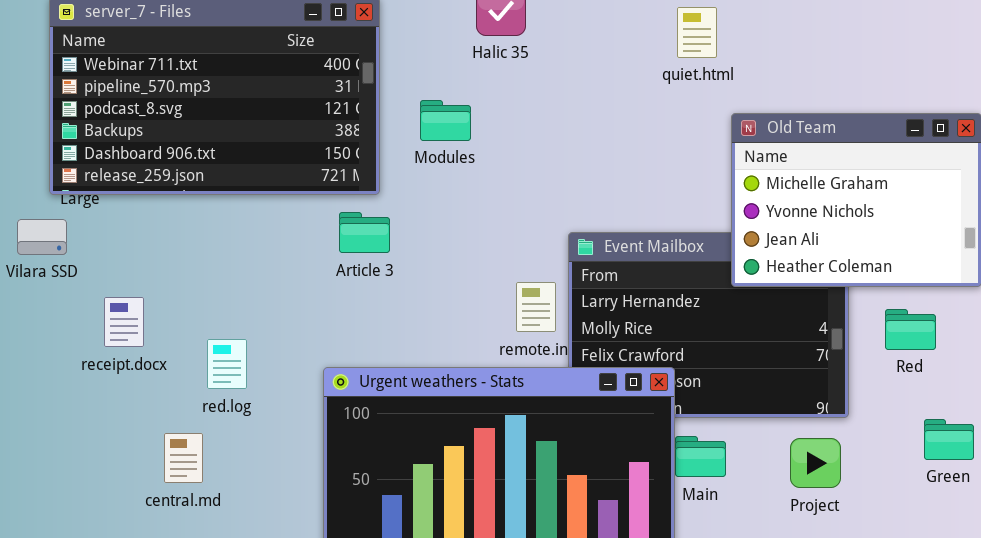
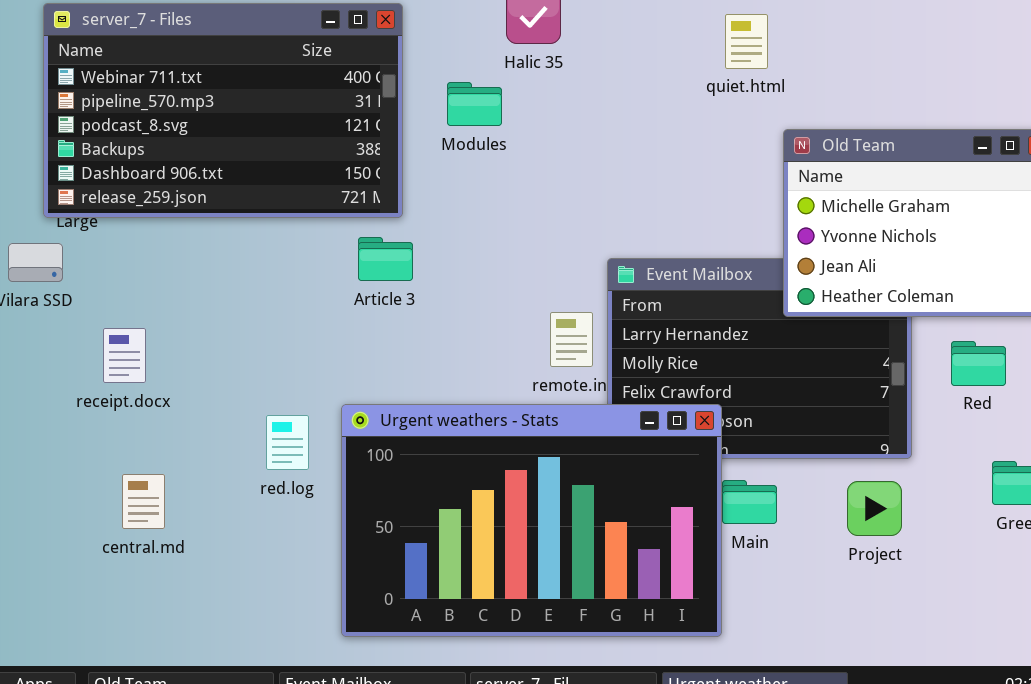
Modules: [420,100,471,141] -> [447,82,502,126], moved
red.log: [207,339,247,389] -> [266,415,309,470], moved
central.md: [164,433,203,483] -> [122,474,165,529], moved

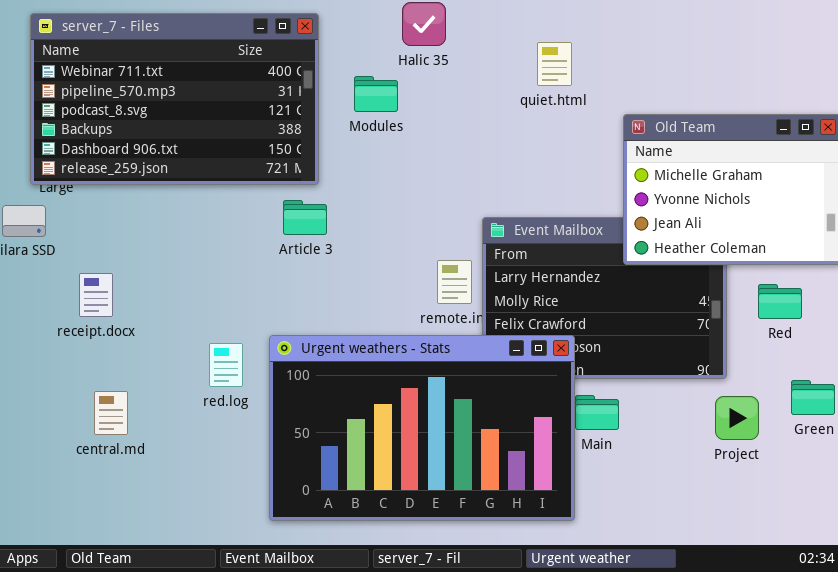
quiet.html: [725,14,768,69] -> [537,42,572,86], moved
Project: [847,481,902,536] -> [715,396,759,440], moved

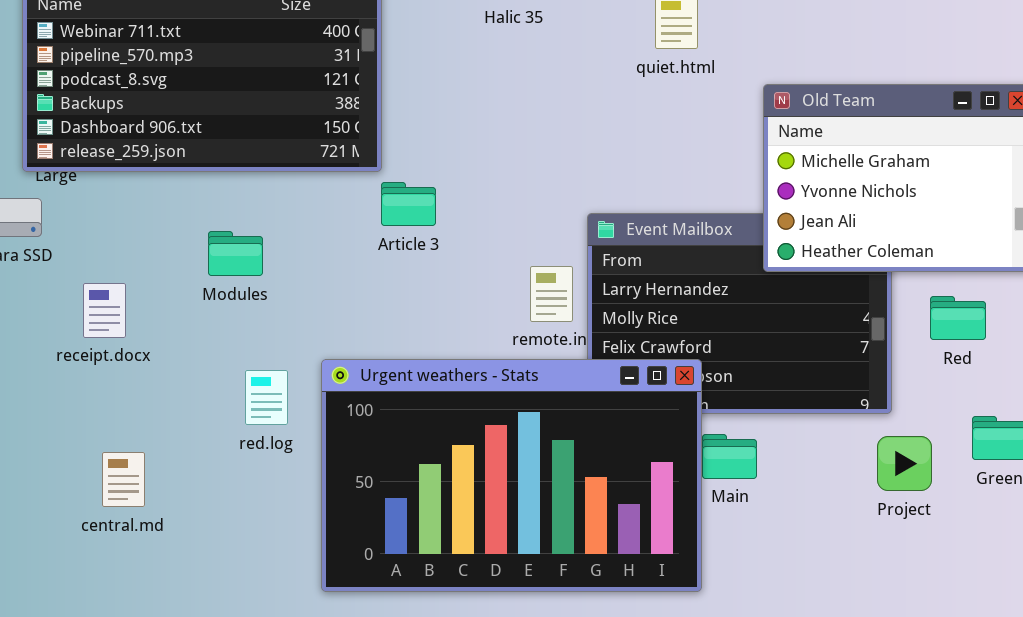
Modules: [354,76,398,112] -> [208,231,263,276], moved
Article 3: [283,200,327,235] -> [381,182,436,226], moved
central.md: [94,391,128,435] -> [102,452,145,507], moved

